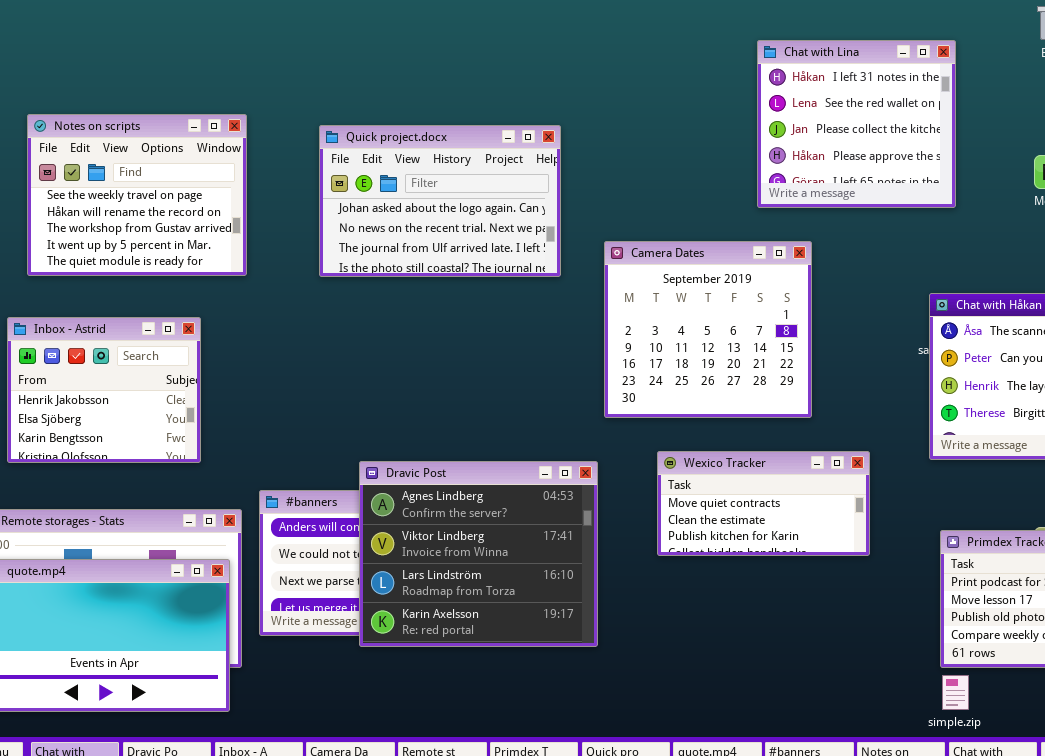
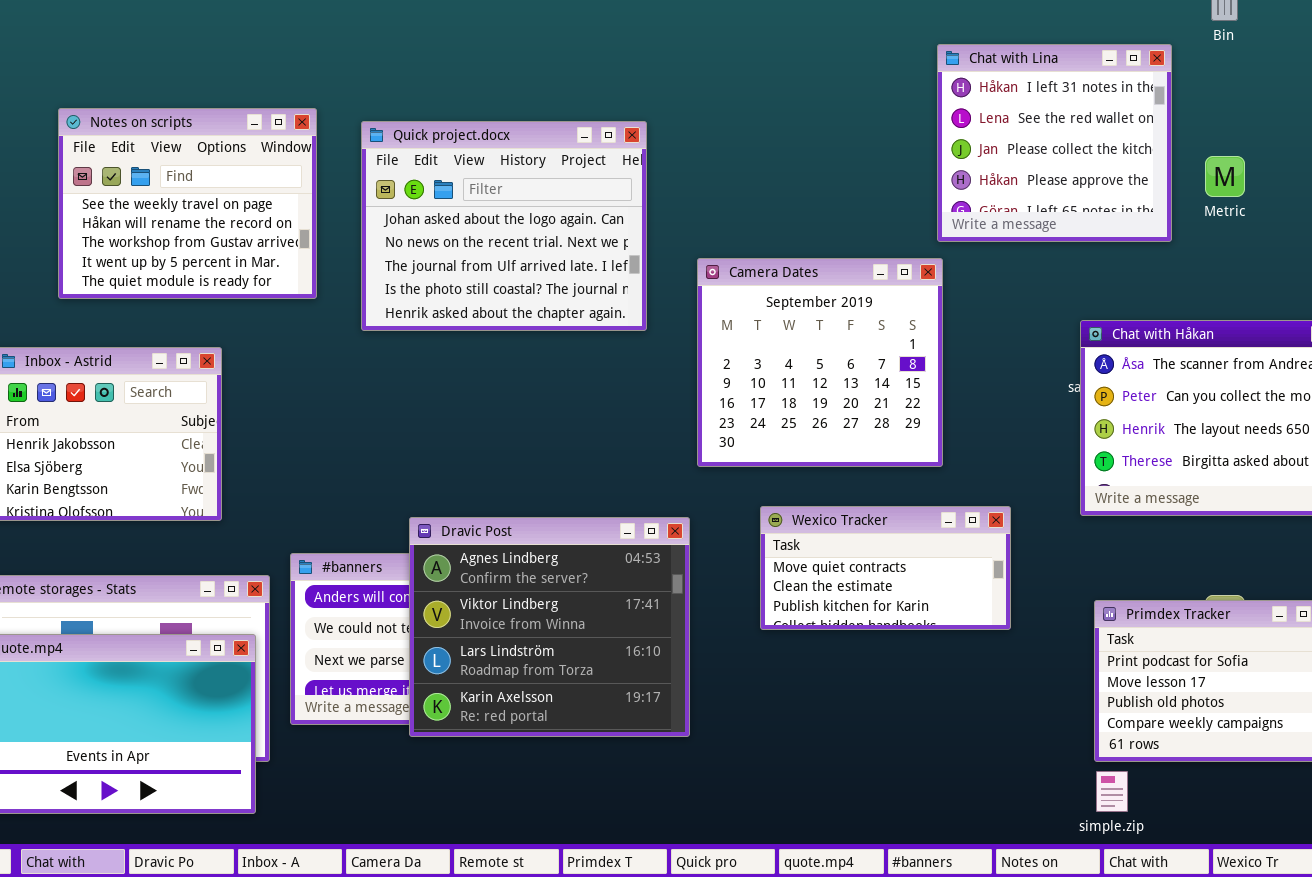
Chat with Lina: [757,40,956,208] -> [937,44,1172,242], moved
Notes on scripts: [27,114,247,276] -> [58,108,317,299], moved
Quick project.docx: [319,125,561,277] -> [361,121,647,331], resized

